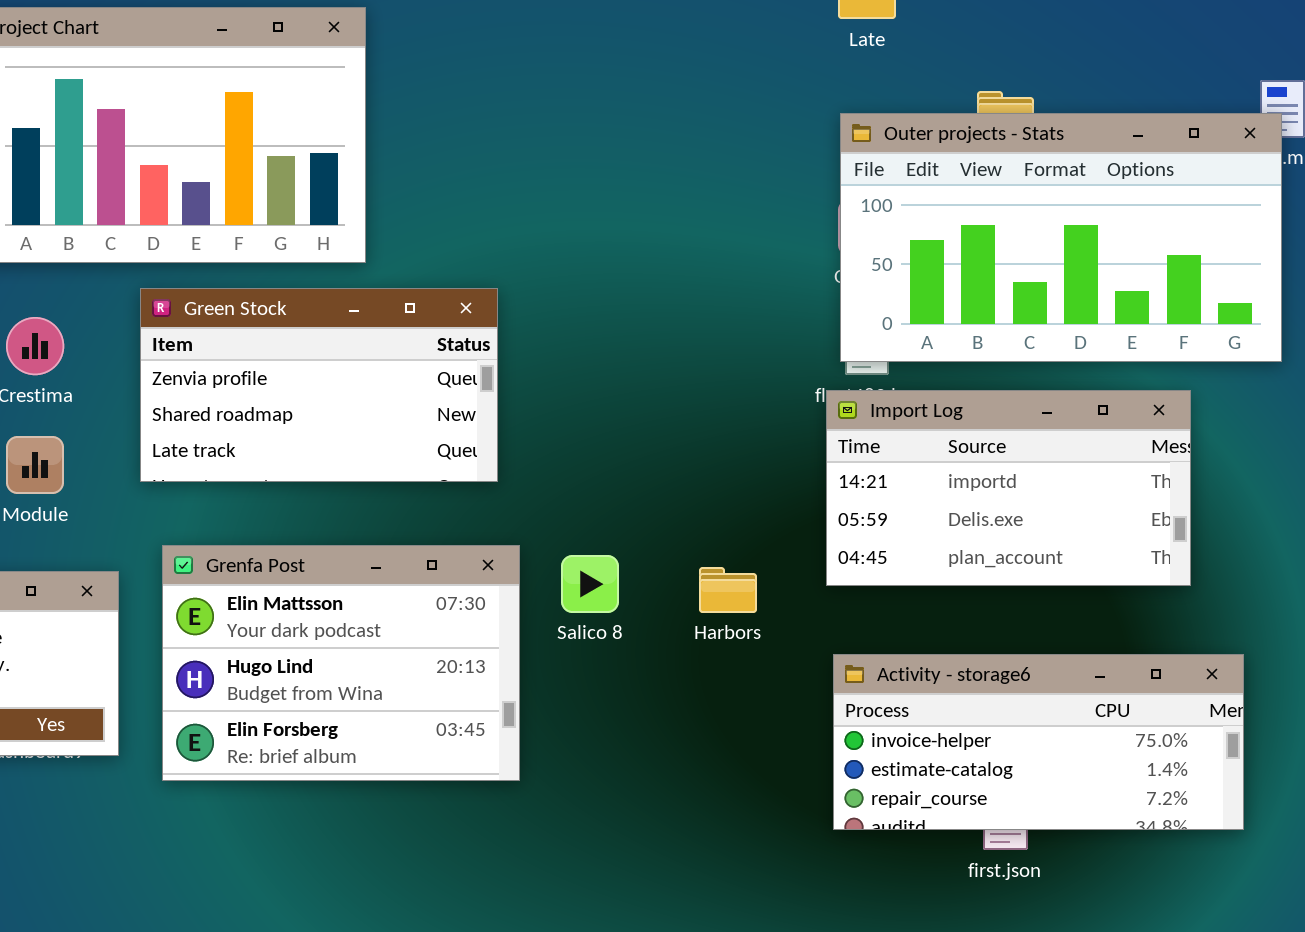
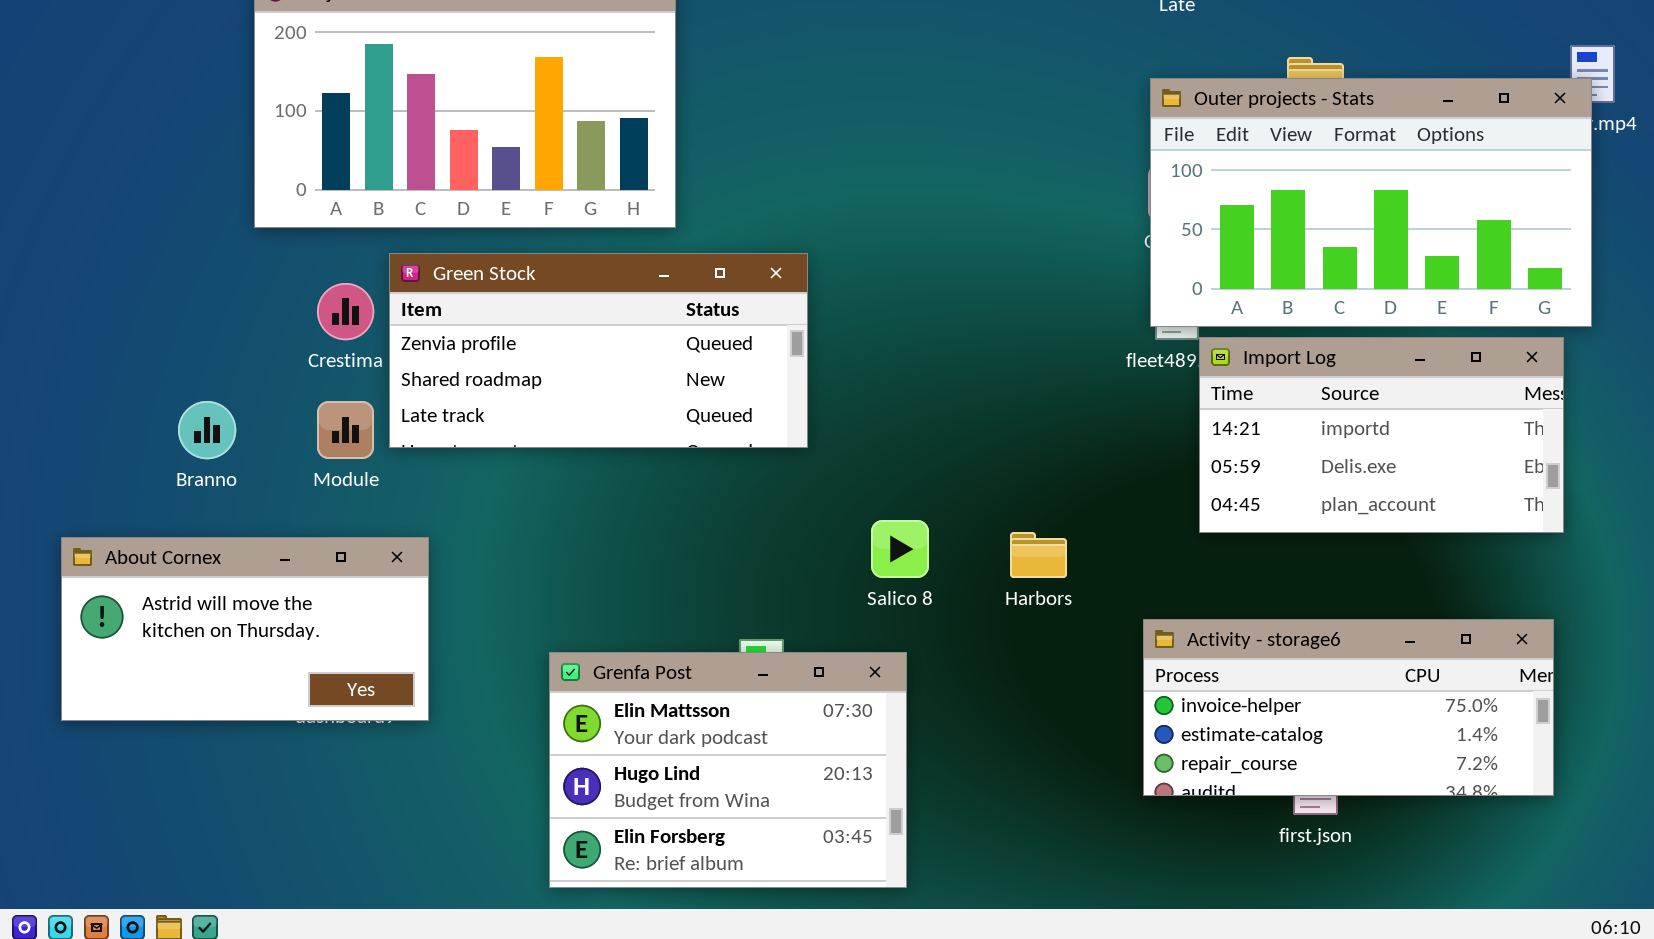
Green Stock: [140,288,498,482] -> [389,253,808,448], resized
Import Log: [826,390,1191,586] -> [1199,337,1564,533], moved
Grenfa Post: [162,545,520,781] -> [549,652,907,888], moved

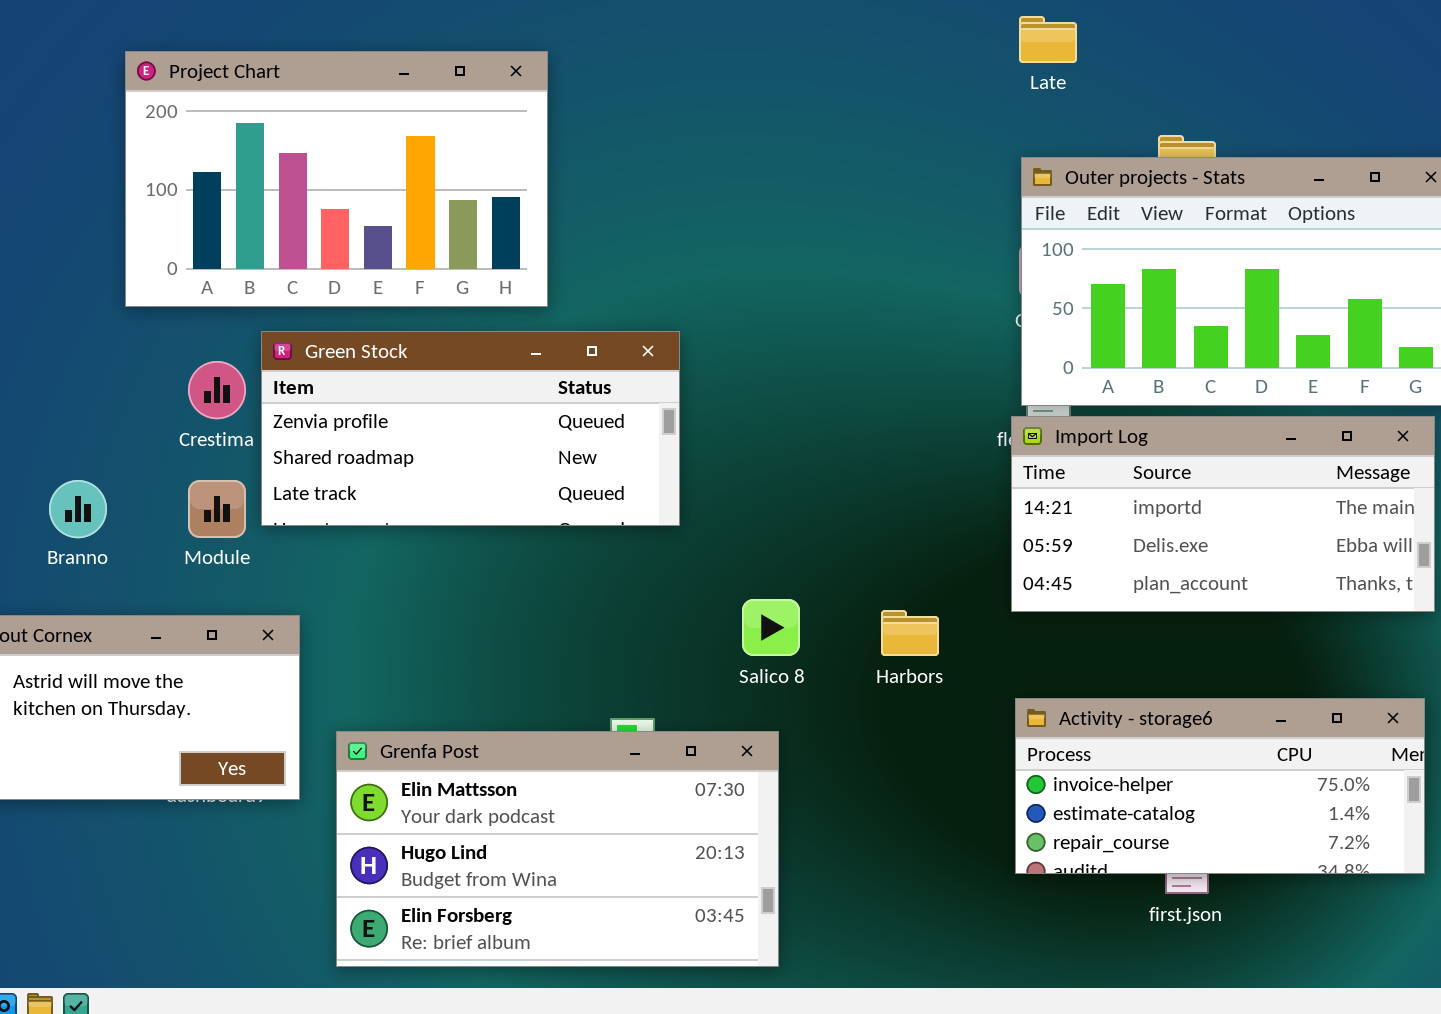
Import Log: [1199,337,1564,533] -> [1011,416,1435,612], resized
Grenfa Post: [549,652,907,888] -> [336,731,779,967], resized

